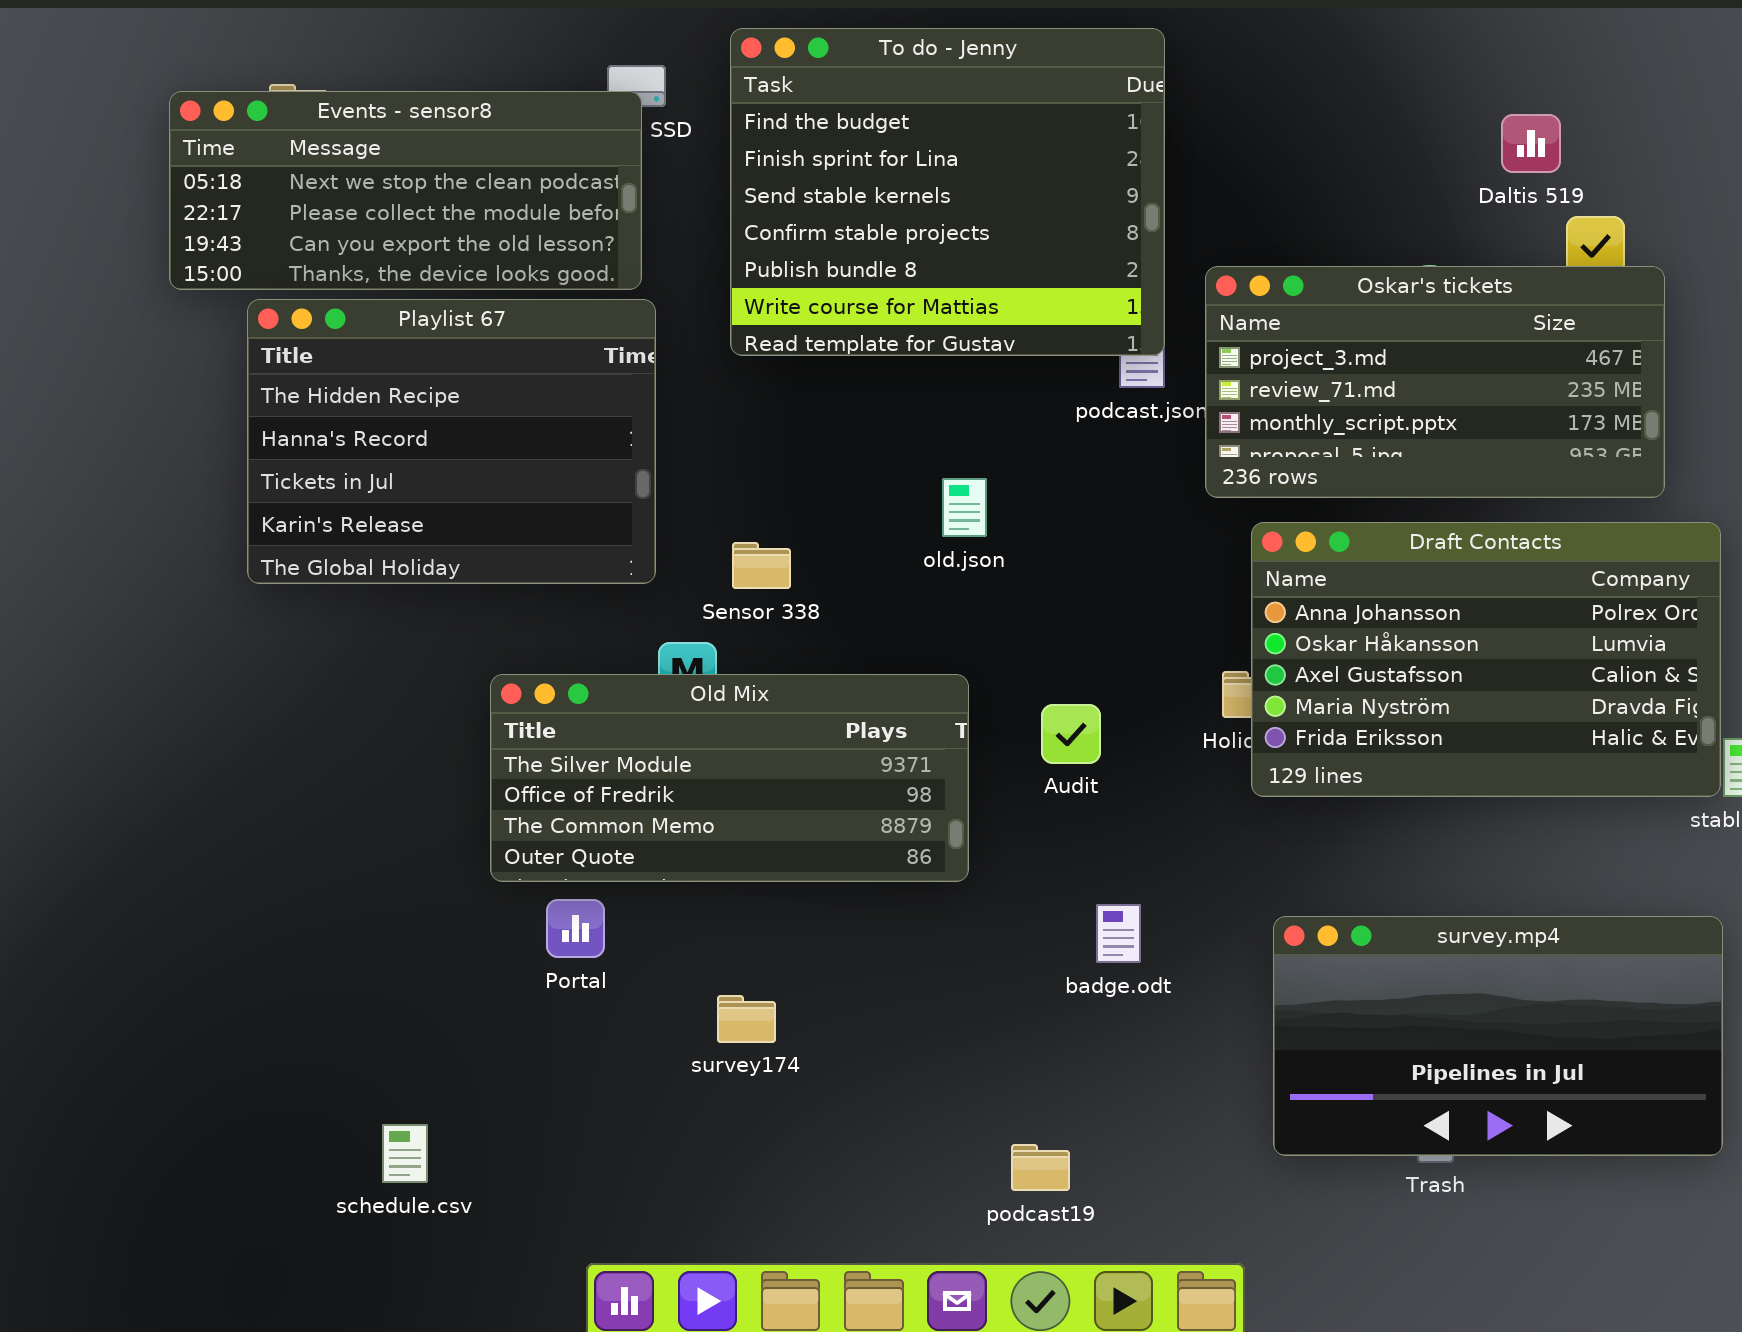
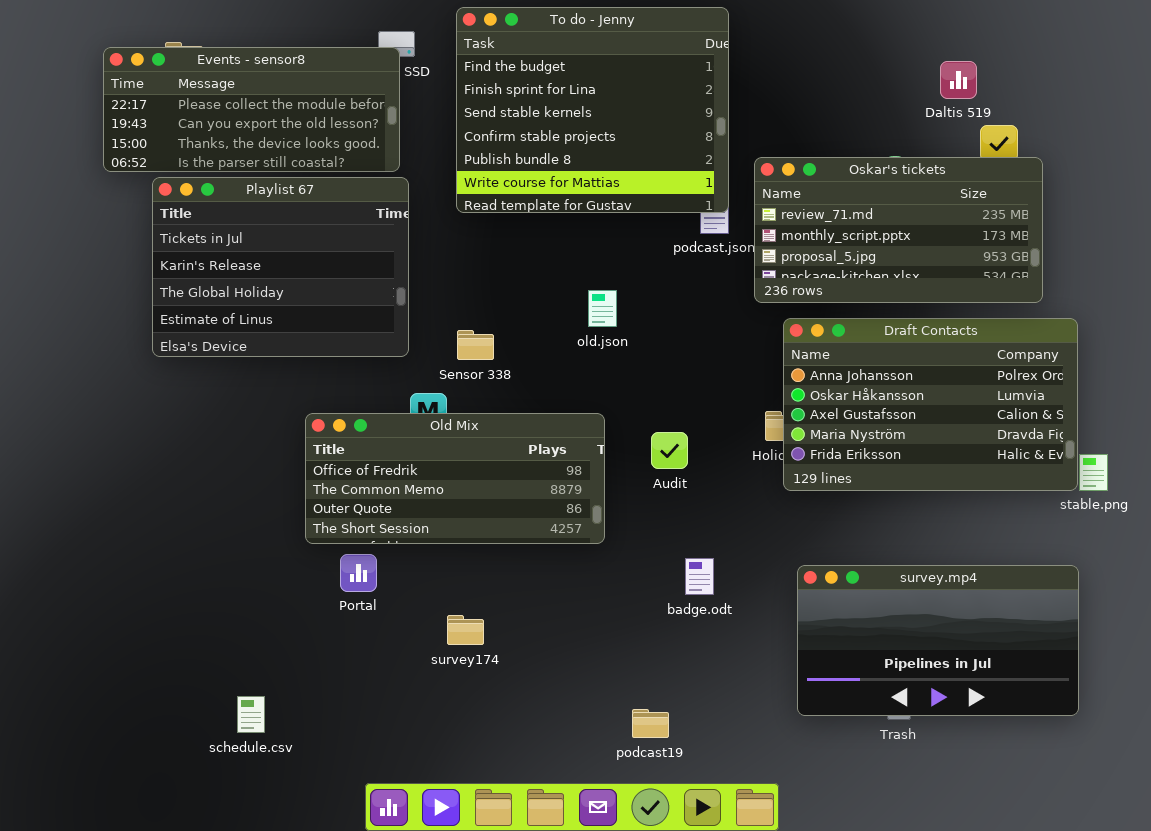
Events - sensor8: [169,91,642,290] -> [103,47,400,172], scrolled down 1 row
Oskar's tickets: [1205,266,1665,498] -> [754,157,1043,303], scrolled down 1 row
Playlist 67: [247,299,656,584] -> [152,177,409,357], scrolled down 2 rows
Old Mix: [490,674,969,882] -> [305,413,605,544], scrolled down 1 row

